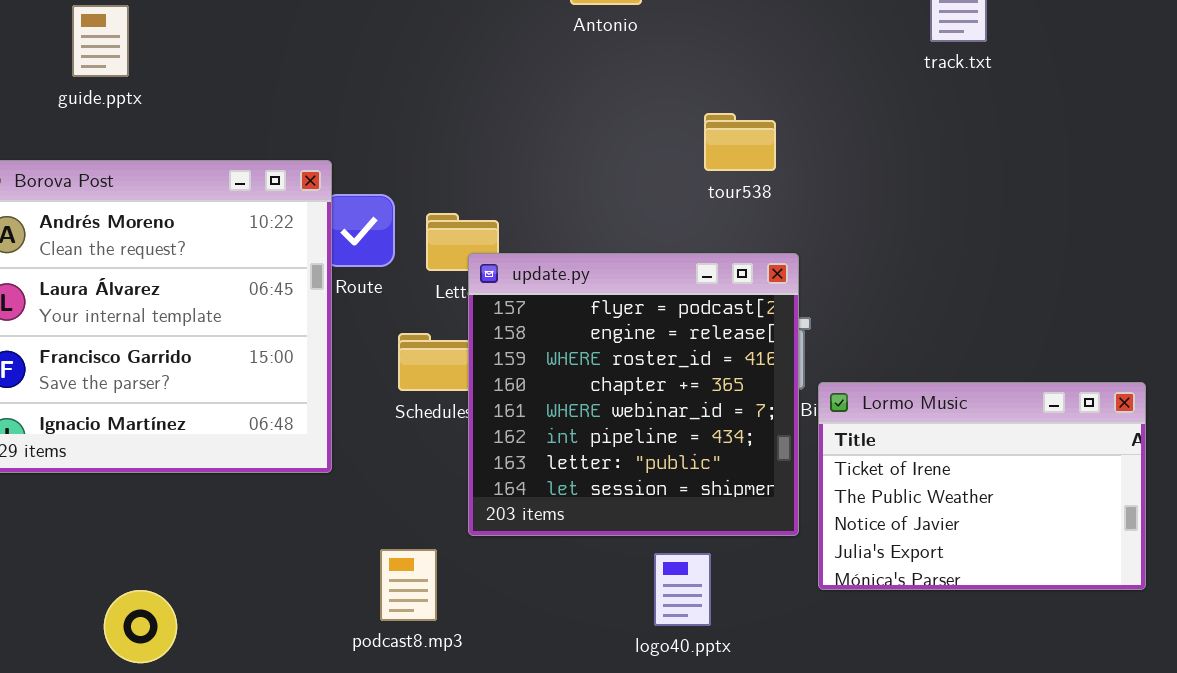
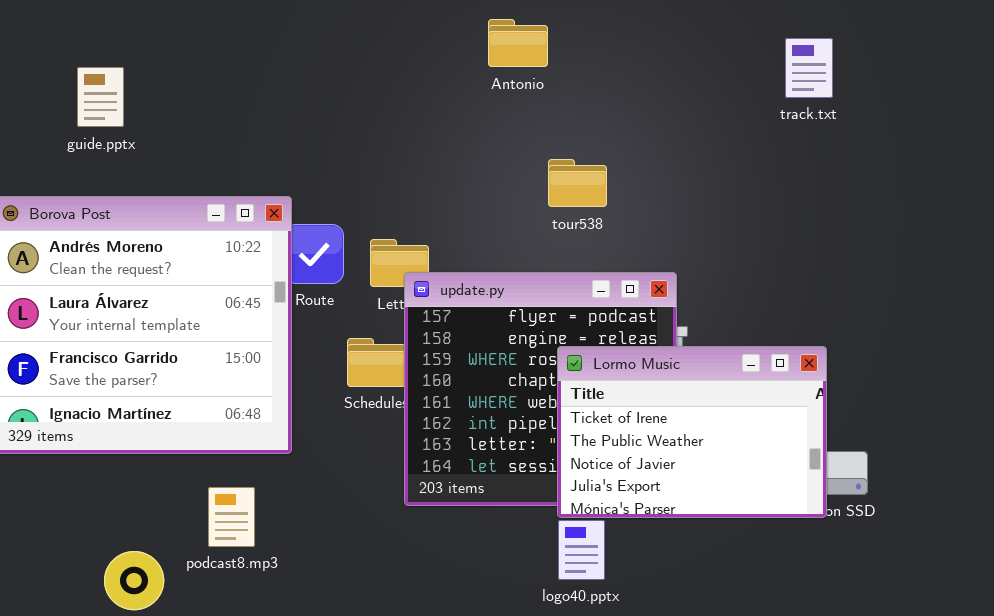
tour538: [704,113,776,171] -> [548,159,607,207], moved
Lormo Music: [818,382,1146,590] -> [557,346,827,518], moved
podcast8.mp3: [380,549,437,621] -> [208,487,255,547], moved

